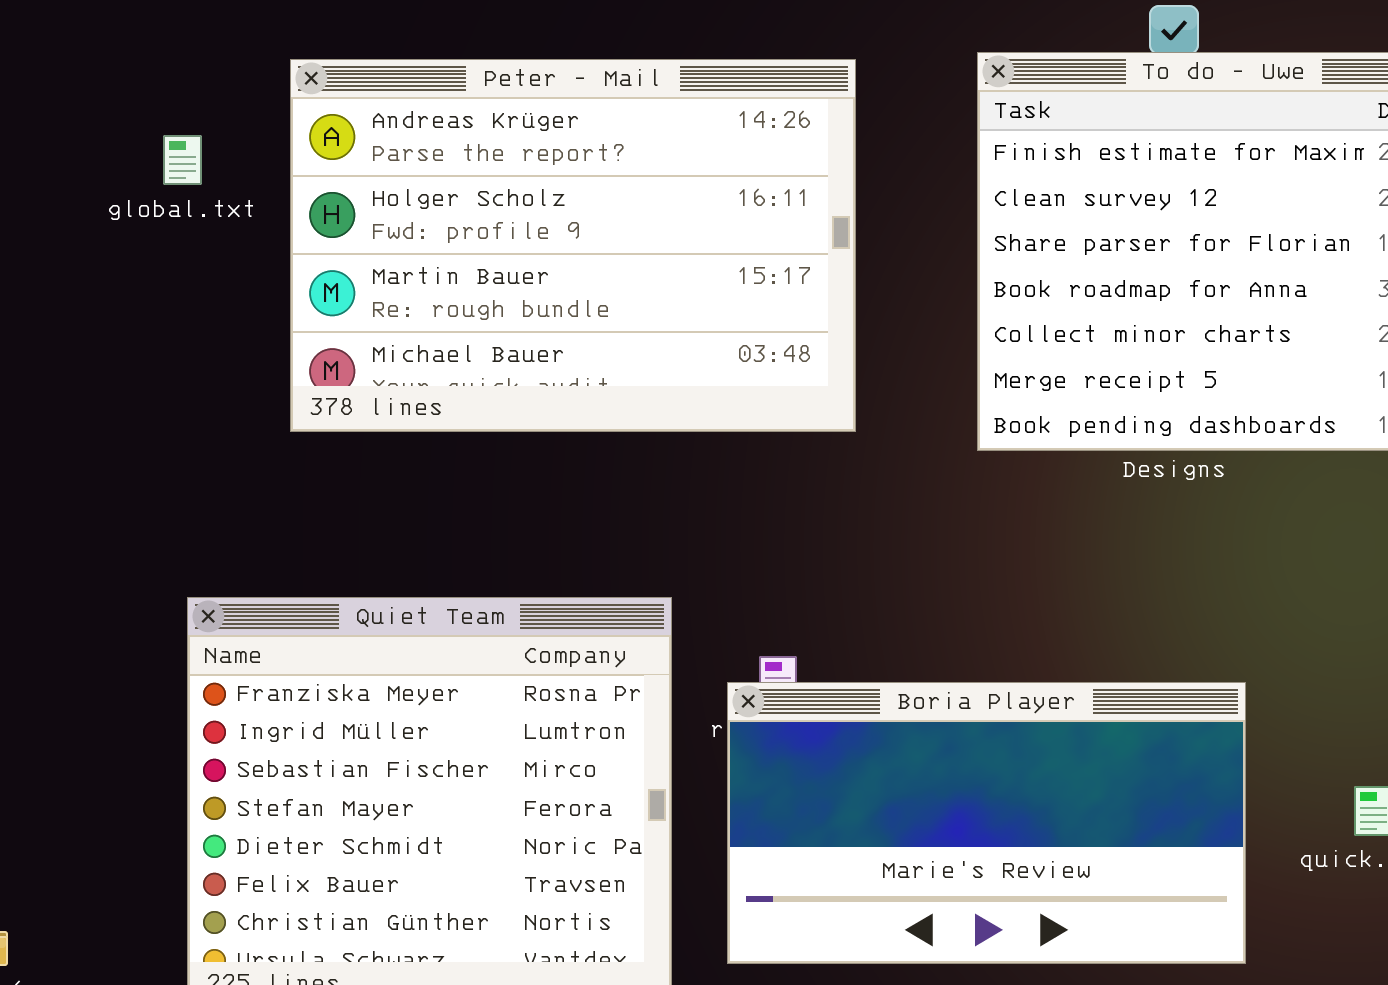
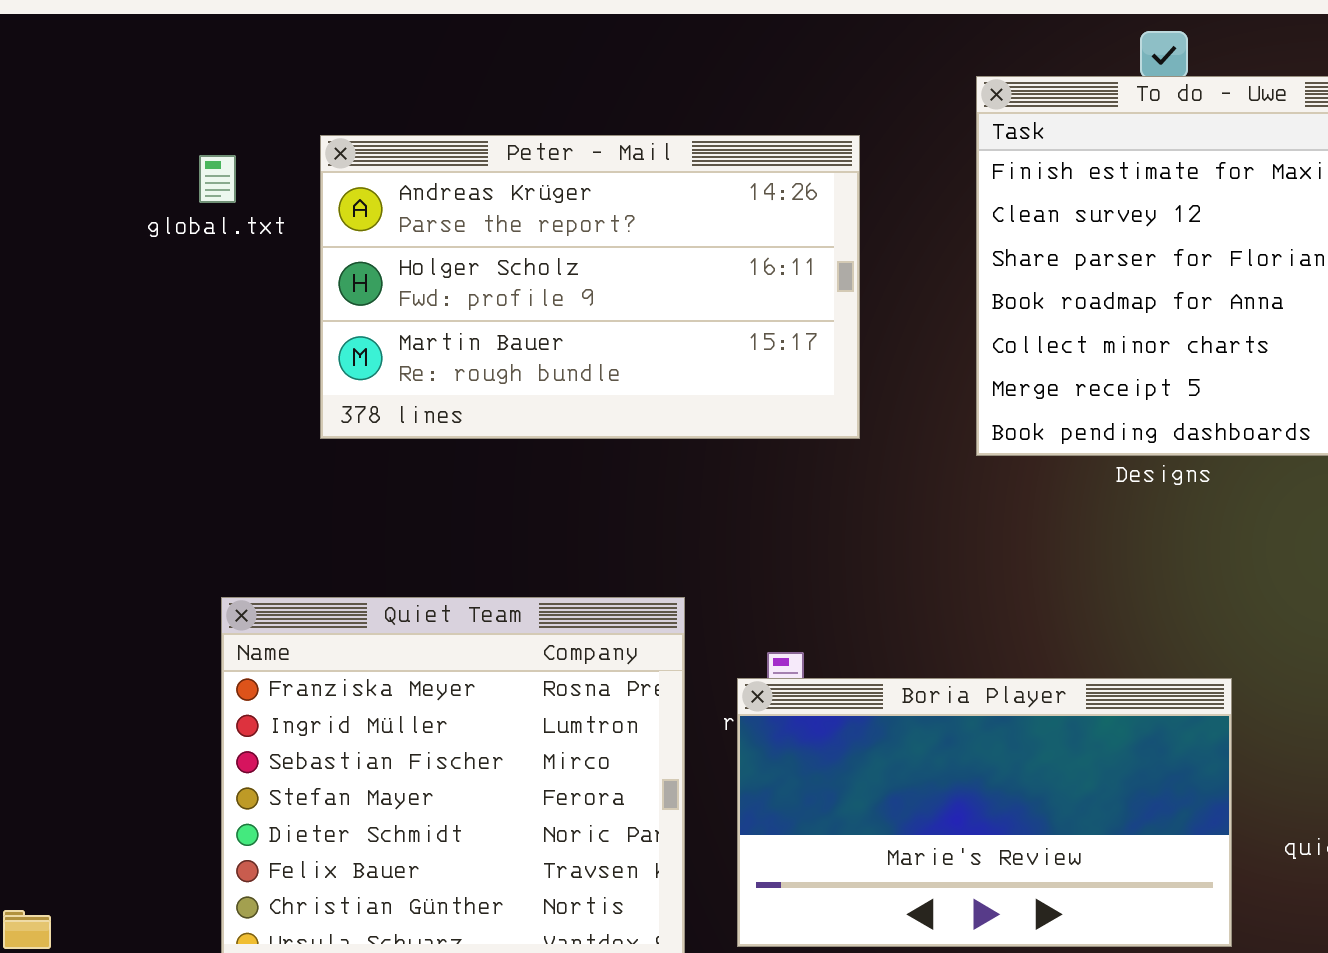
Peter - Mail: [290,59,856,432] -> [320,135,860,439], resized

